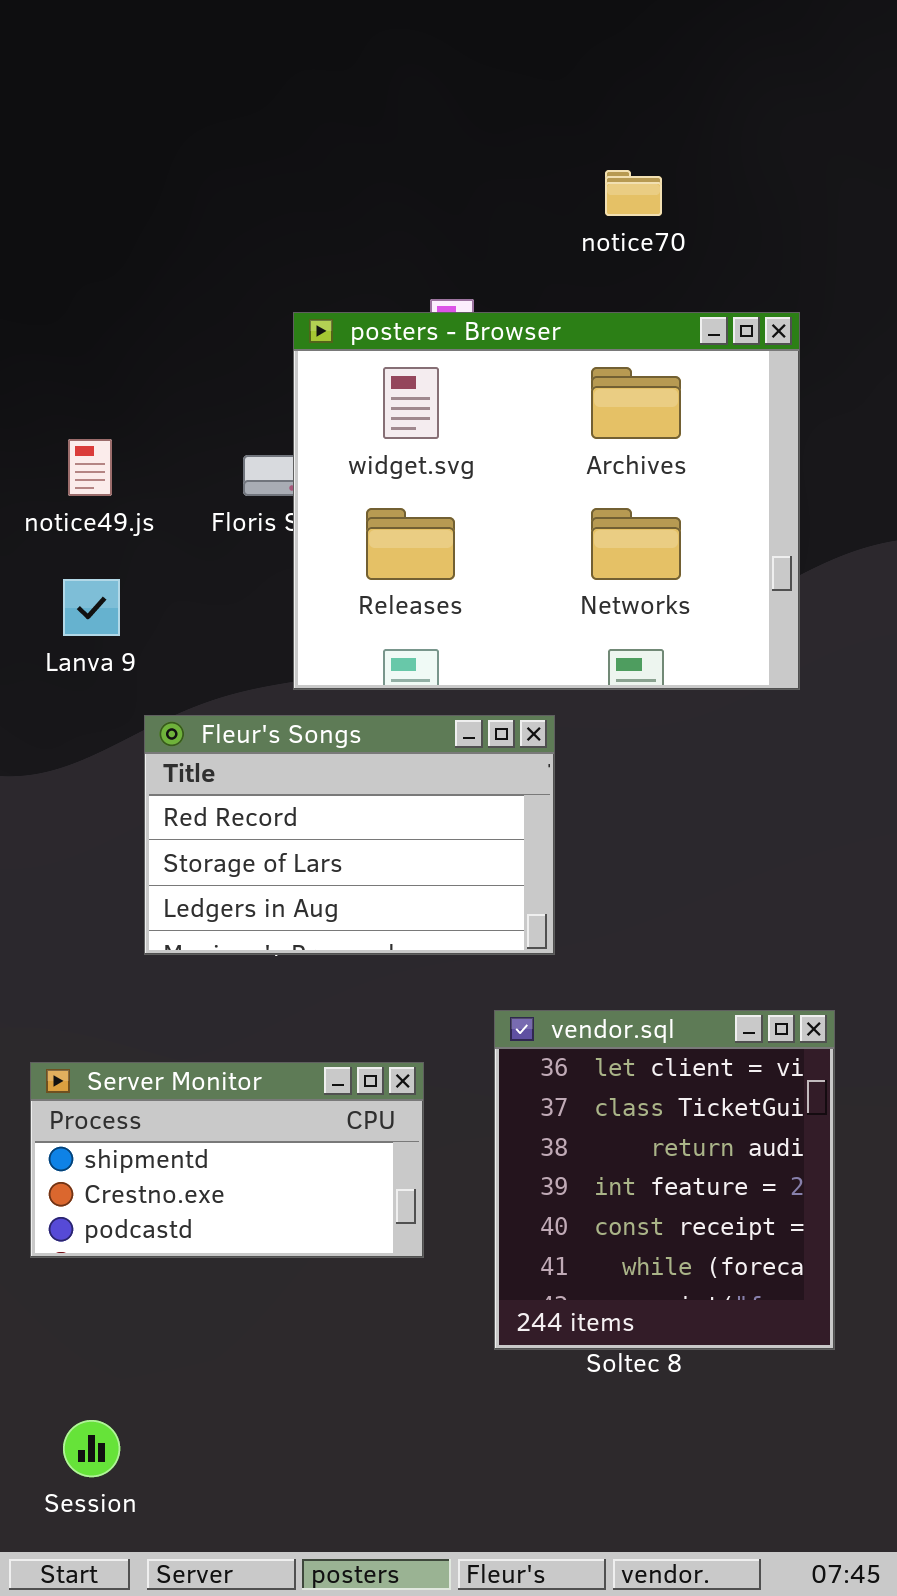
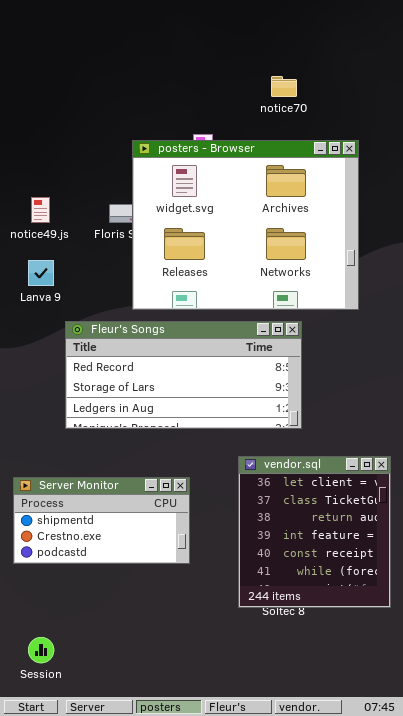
Fleur's Songs: [144,715,555,955] -> [65,321,302,429], resized
vendor.sql: [494,1010,835,1350] -> [238,456,391,608], moved

